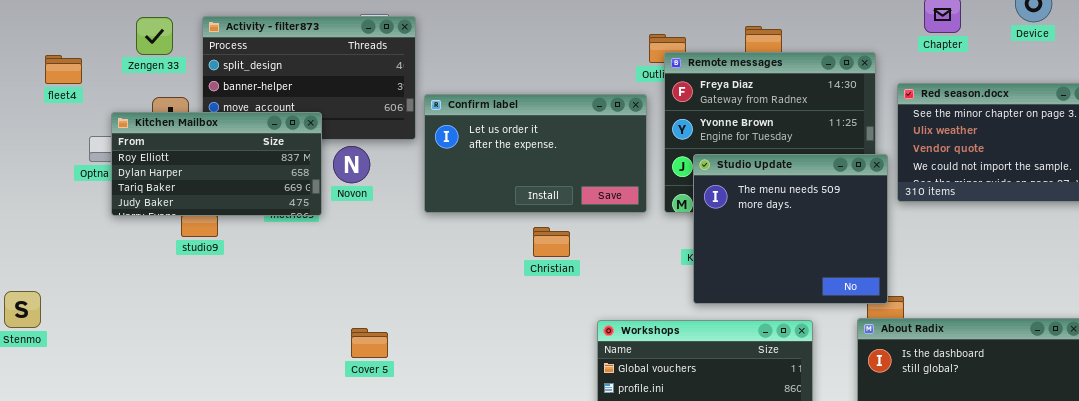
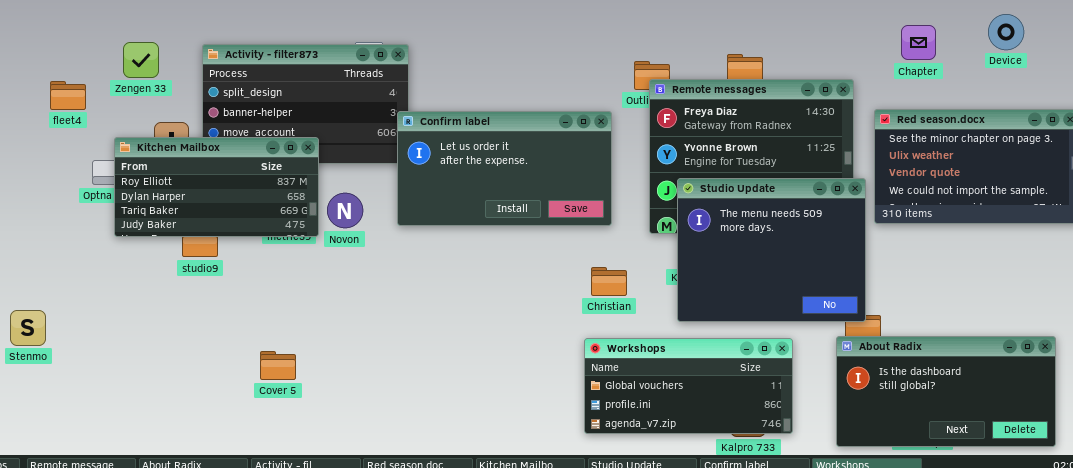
Zengen 33: [136,17,173,55] -> [123,42,159,78], moved
Confirm label: [424,94,647,213] -> [397,111,612,226], moved
Novon: [333,146,370,183] -> [327,193,363,228], moved
Christian: [533,227,570,257] -> [591,267,627,296], moved
Cover 5: [351,328,388,358] -> [260,351,296,380], moved

